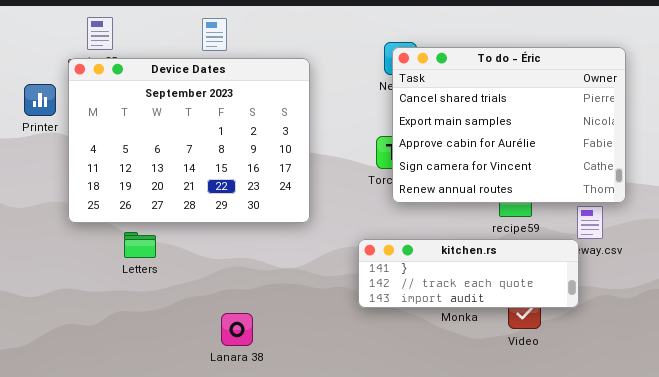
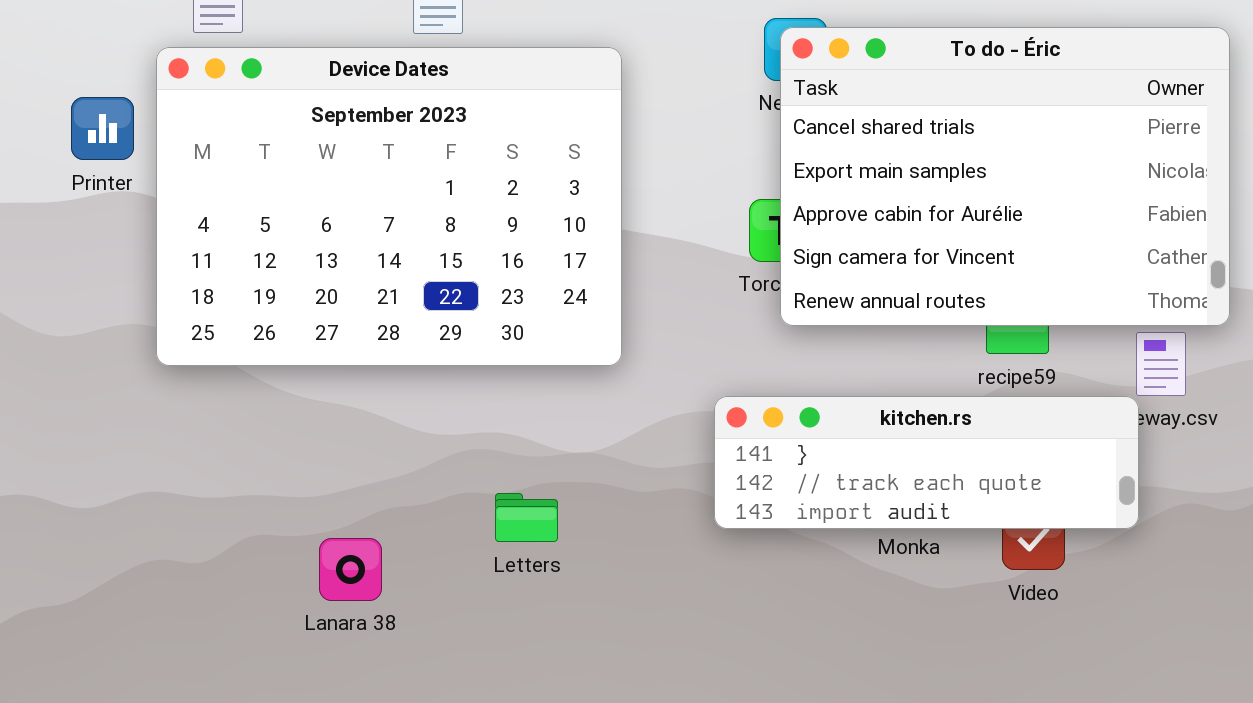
Letters: [124,232,156,258] -> [495,493,558,542], moved
Lanara 38: [221,313,253,346] -> [319,538,382,601], moved

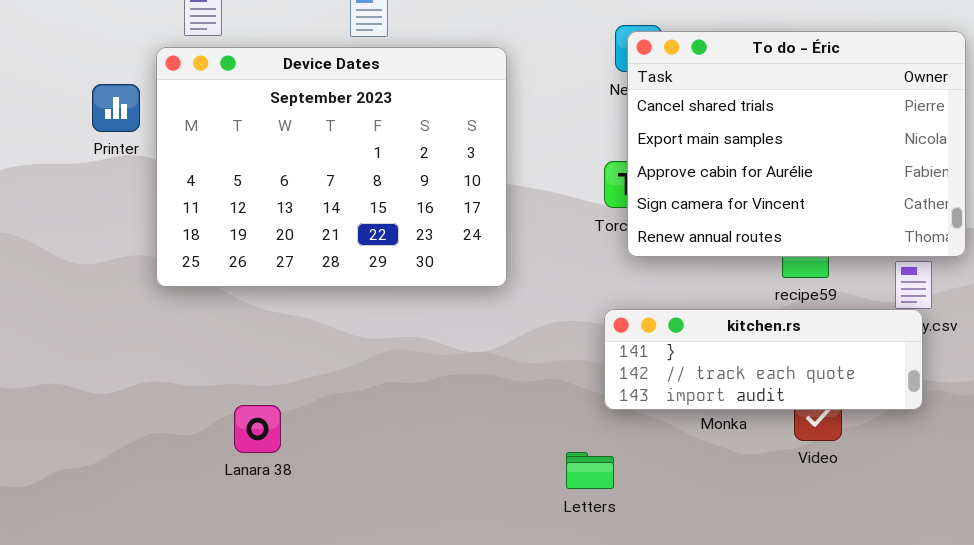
kitchen.rs: [714,396,1139,529] -> [604,309,923,410], moved
Letters: [495,493,558,542] -> [566,452,614,489], moved
Lanara 38: [319,538,382,601] -> [234,405,281,453], moved

